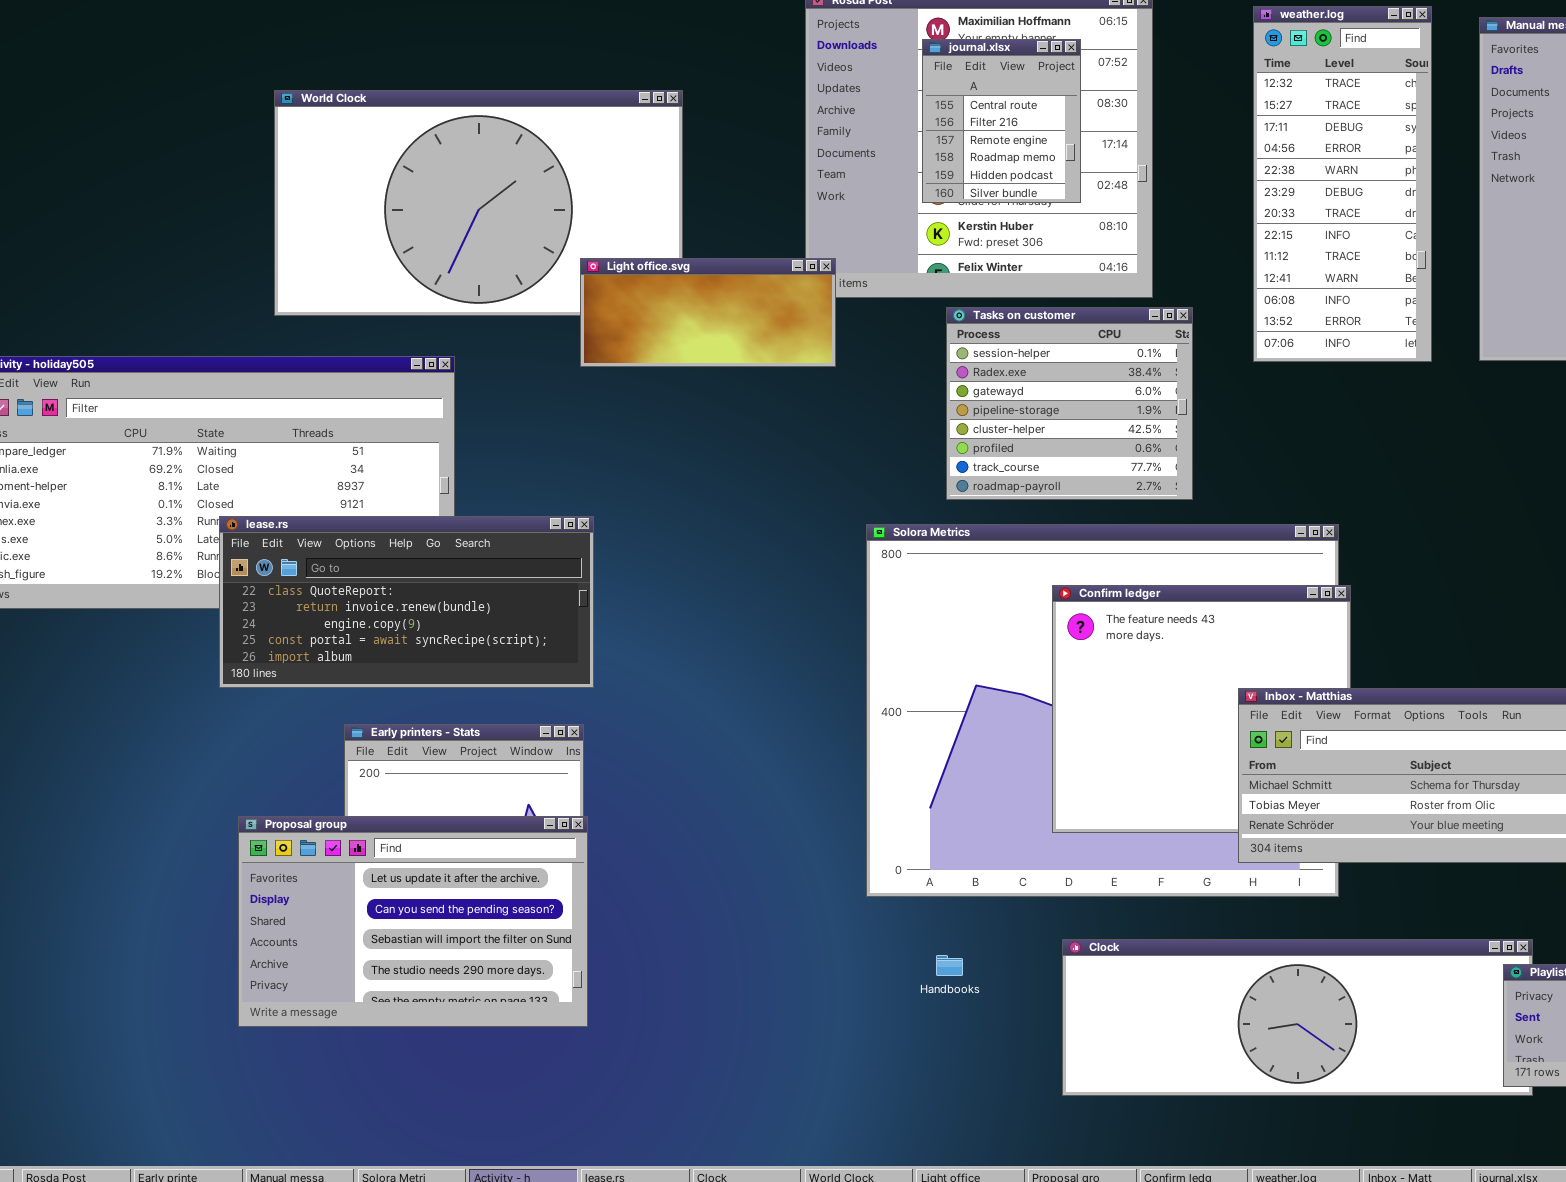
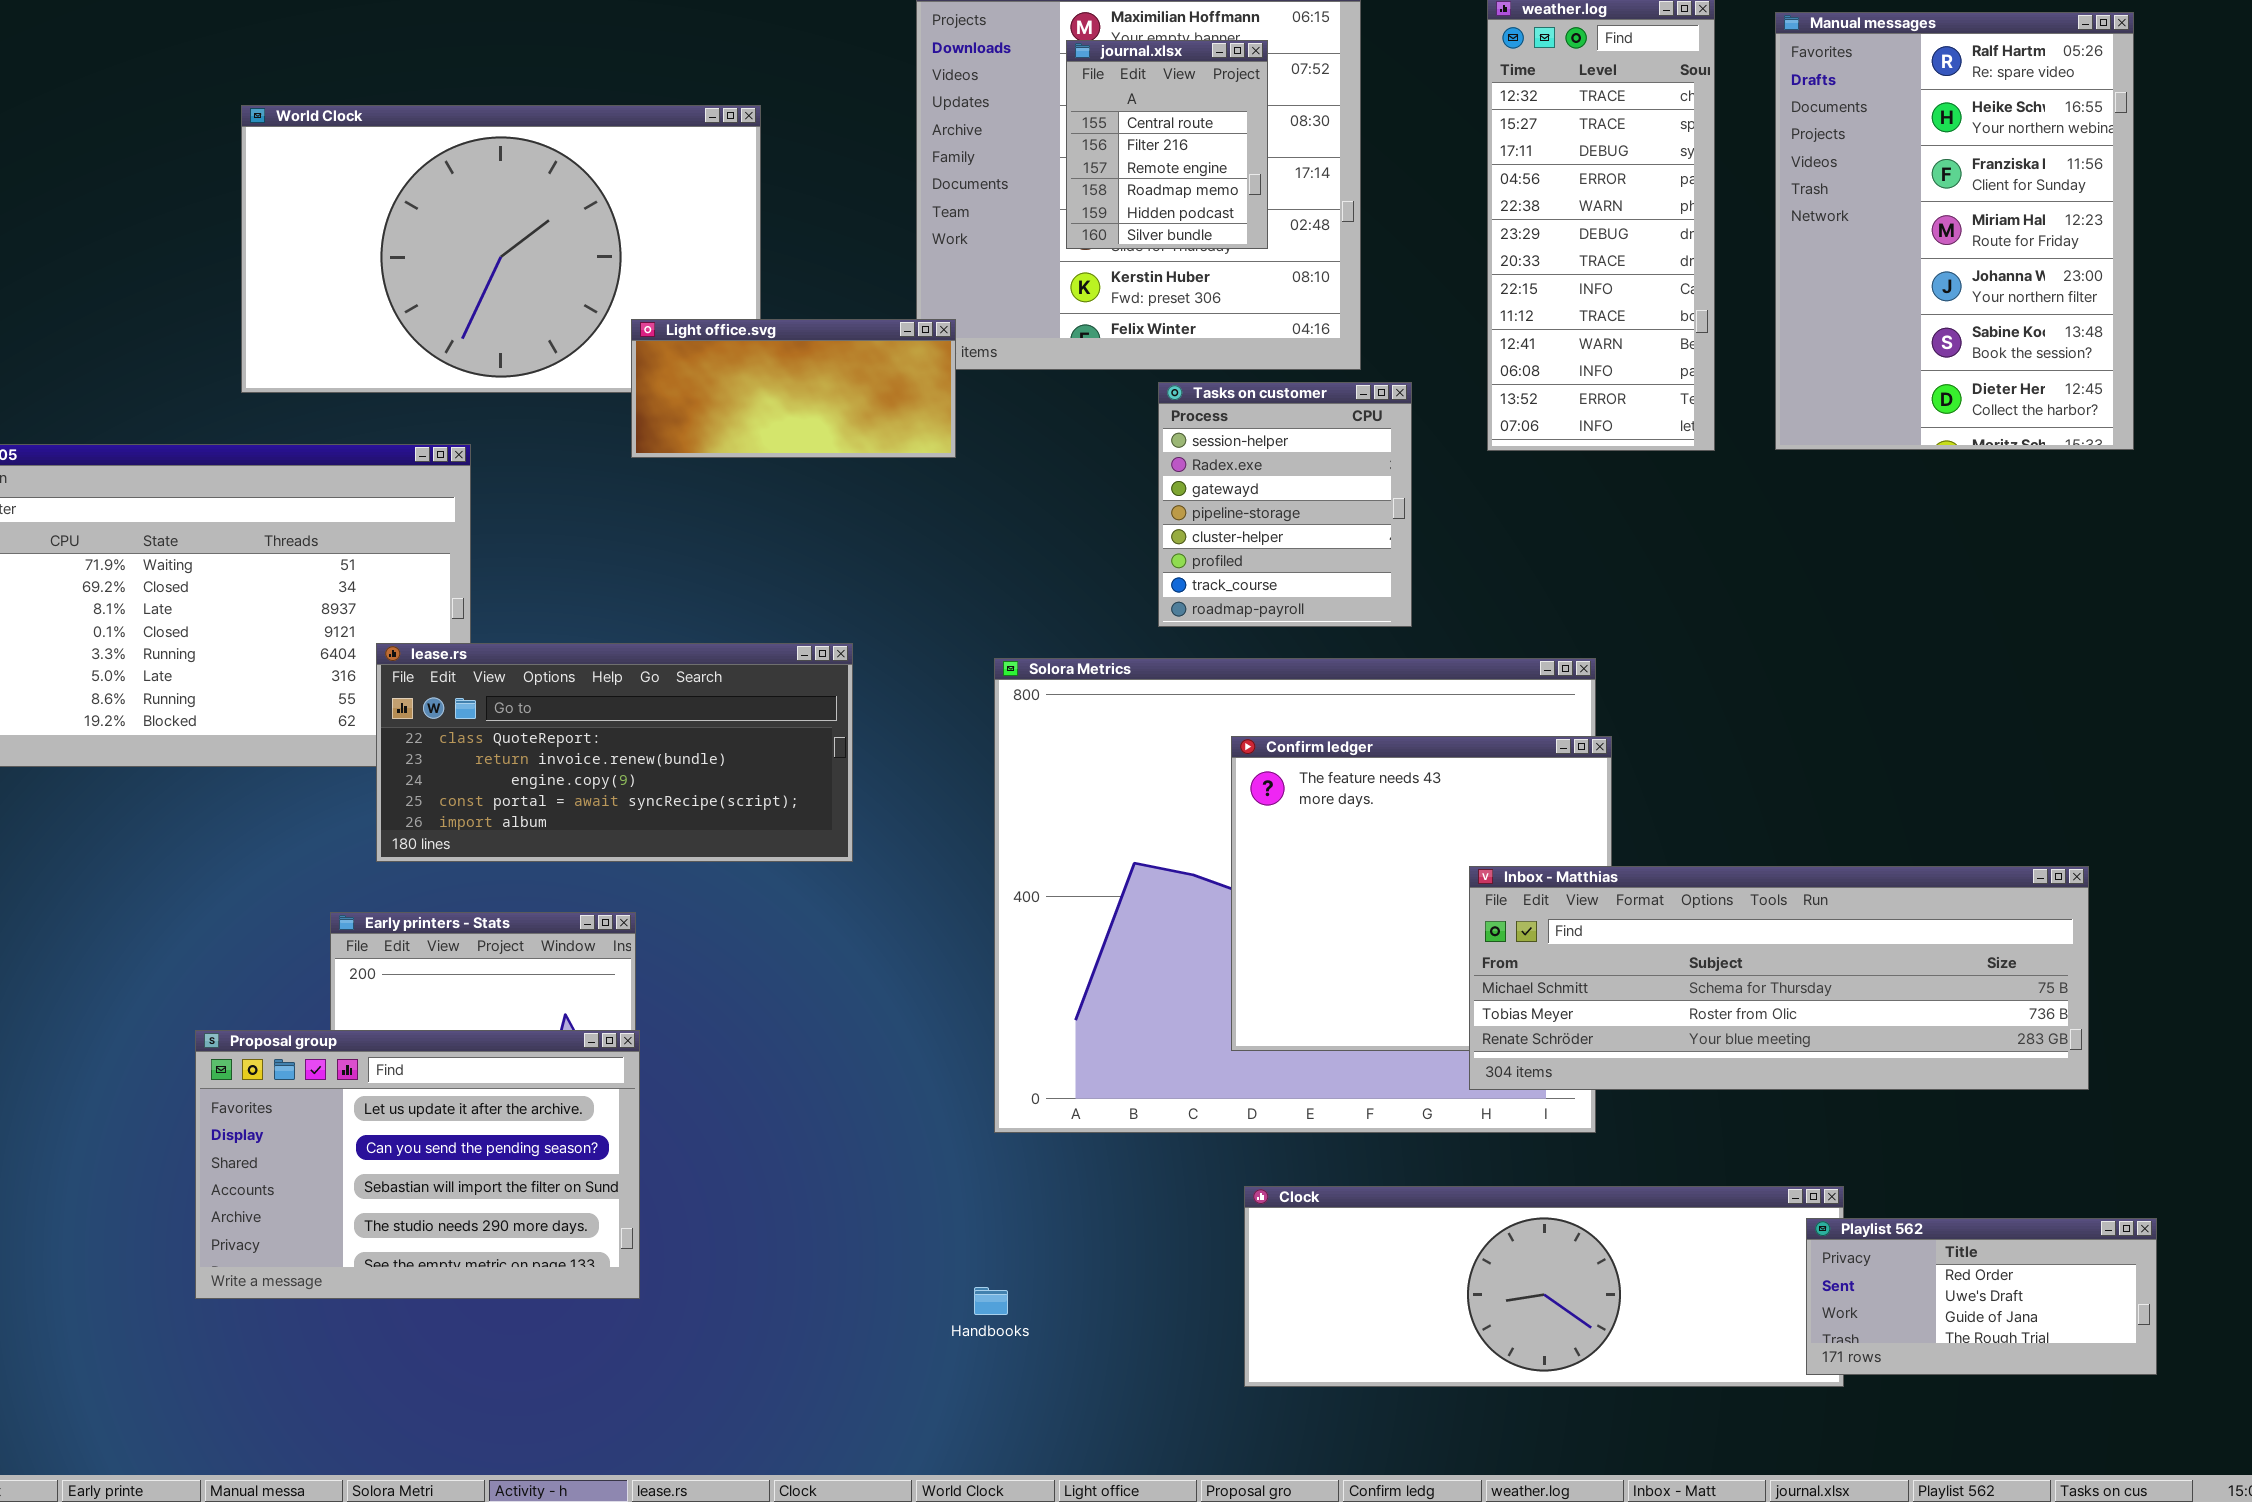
Tasks on customer: [946,307,1193,500] -> [1158,382,1412,627], resized
lease.rs: [219,516,594,688] -> [376,643,853,862], moved
Handbooks: [936,955,963,976] -> [974,1287,1008,1315], moved

